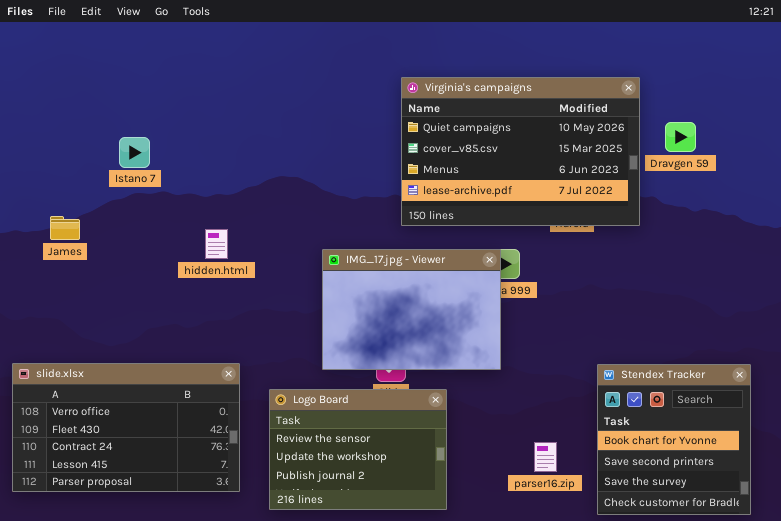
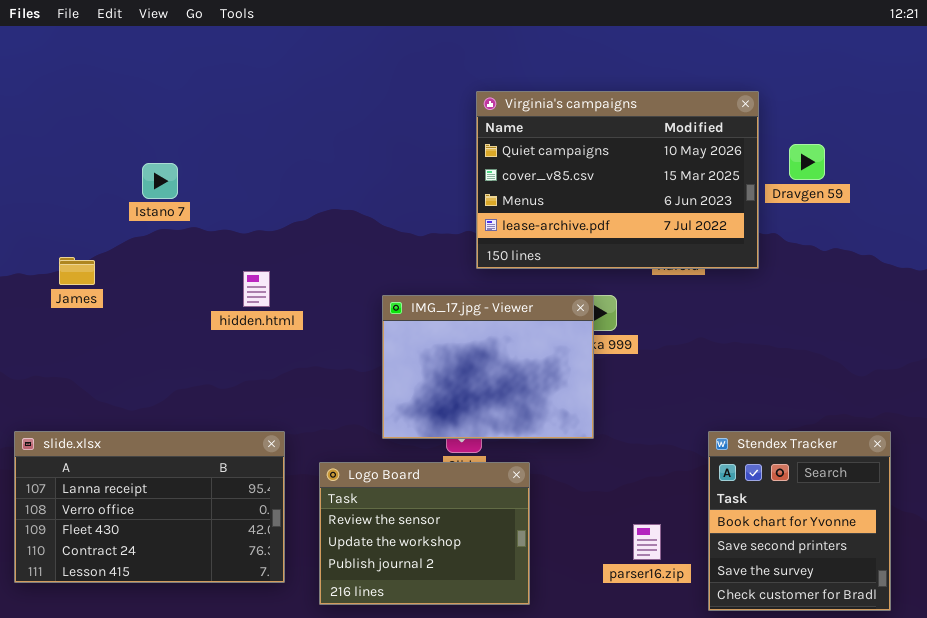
slide.xlsx: [12,363,240,492] -> [14,431,285,583], scrolled up 1 row

